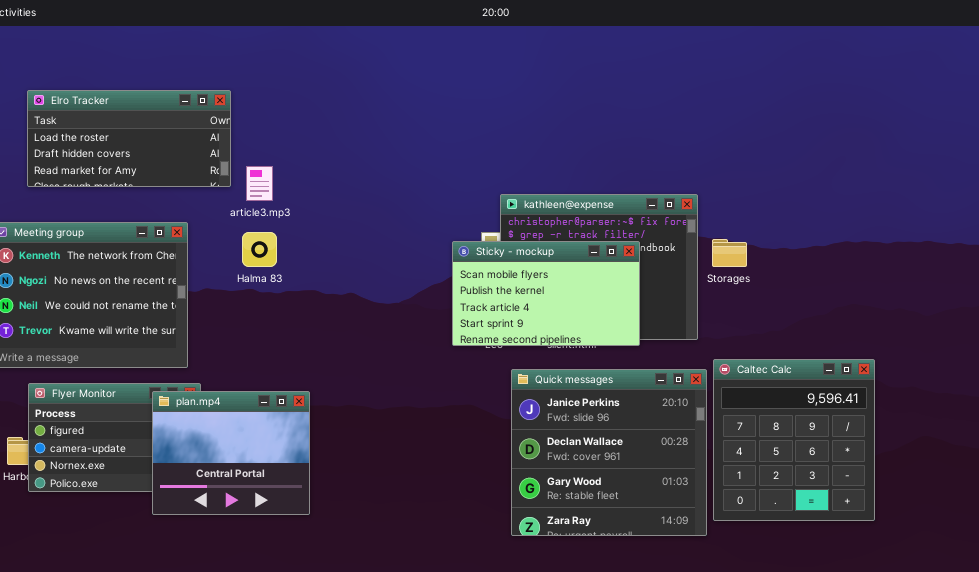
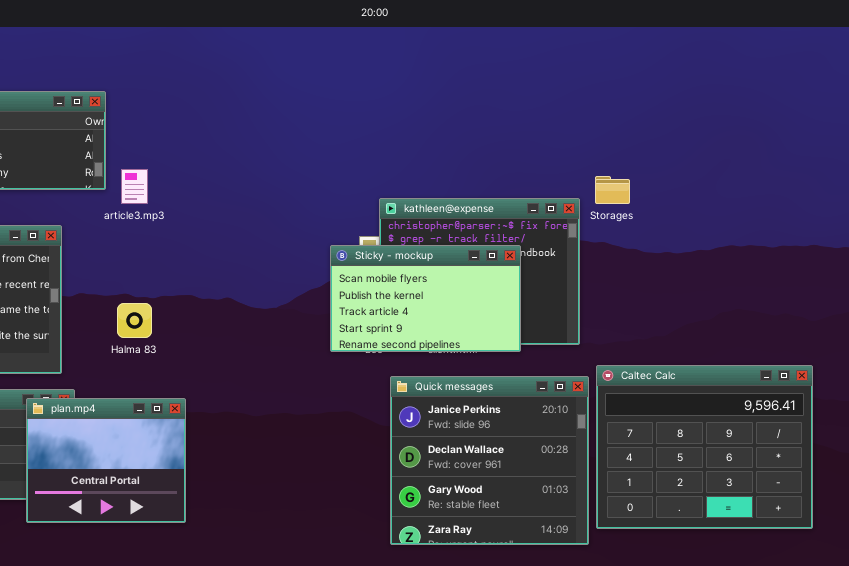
Halma 83: [242,232,277,267] -> [117,303,152,338], moved
Storages: [712,239,747,267] -> [595,176,630,204], moved
Caltec Calc: [713,359,875,521] -> [596,365,813,529], resized

